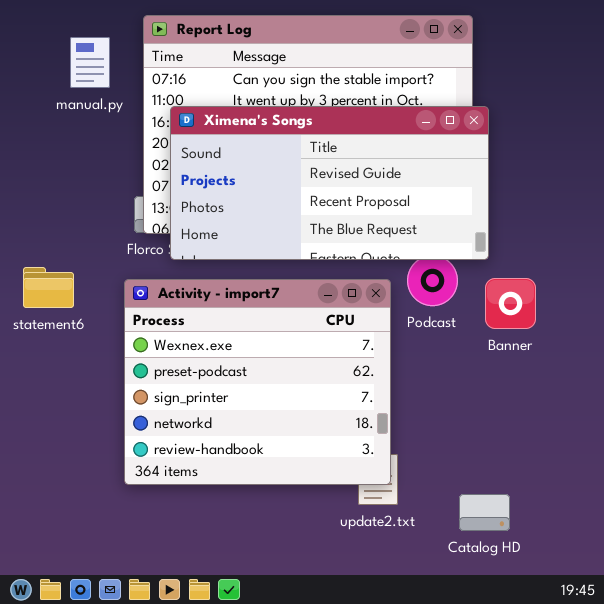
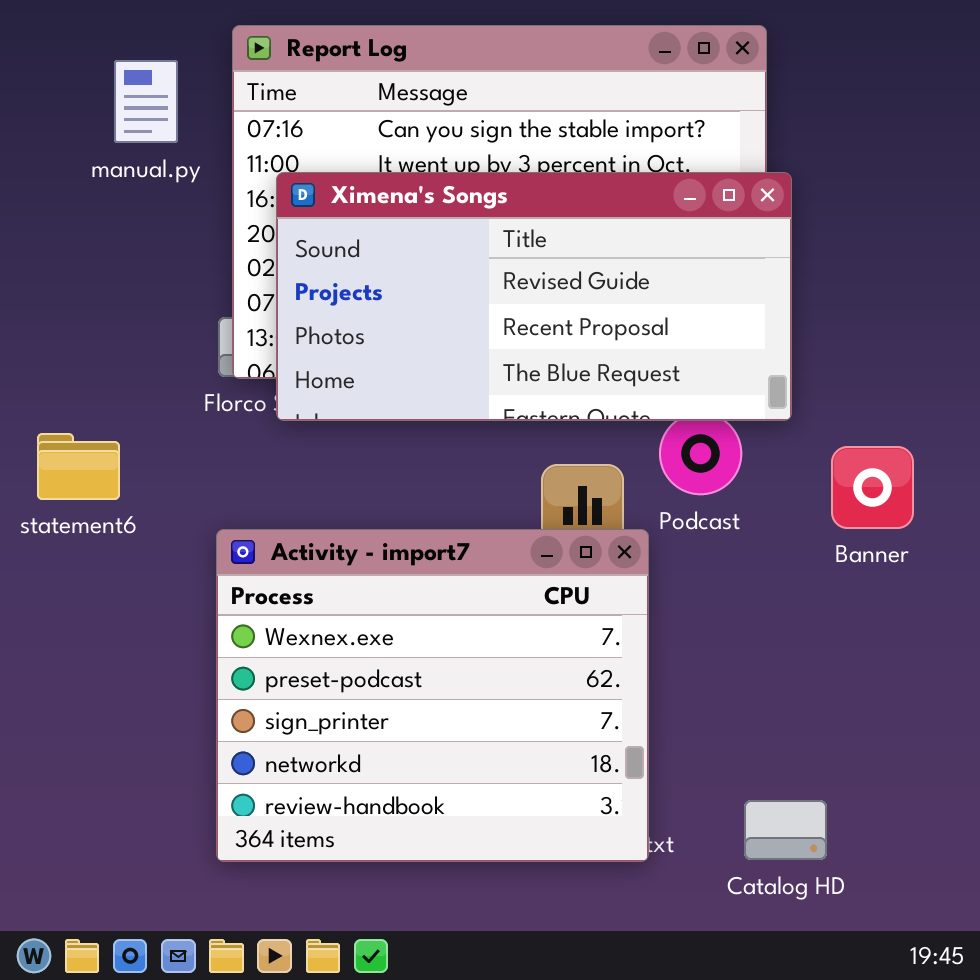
Banner: [485,278,536,329] -> [831,446,914,529], moved
Activity - import7: [124,279,391,485] -> [216,529,649,862], moved

